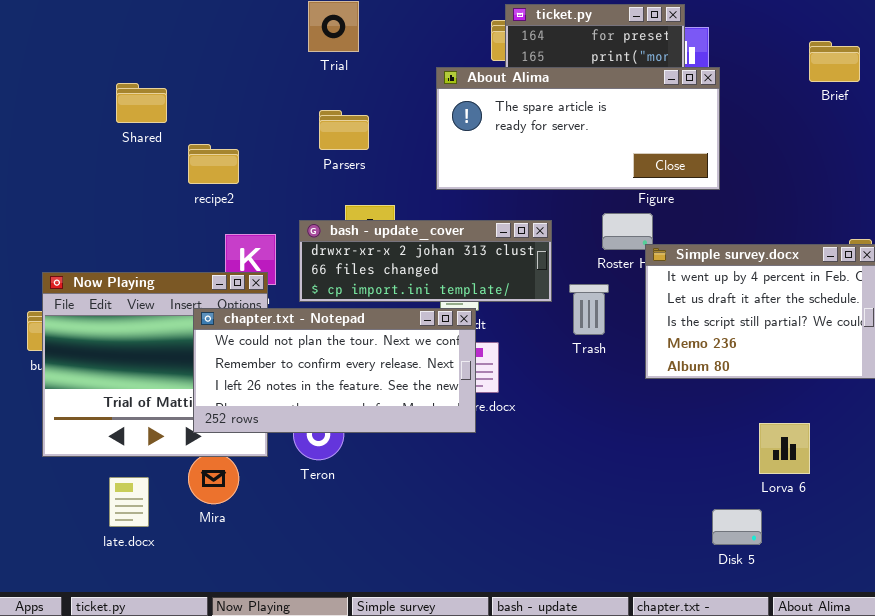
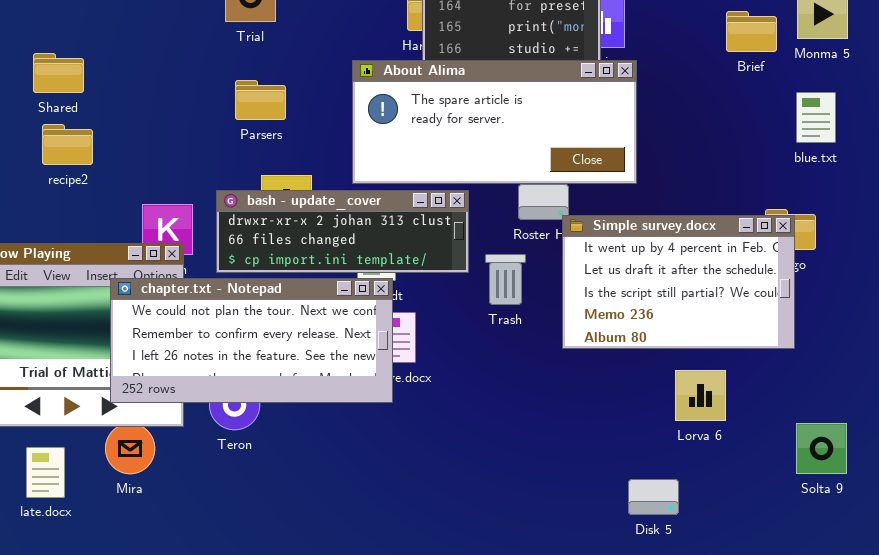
About Alima: [436,67,720,190] -> [352,60,637,184], moved
recipe2: [188,144,239,184] -> [42,124,93,165], moved
Lorva 6: [759,423,810,474] -> [675,370,726,421], moved

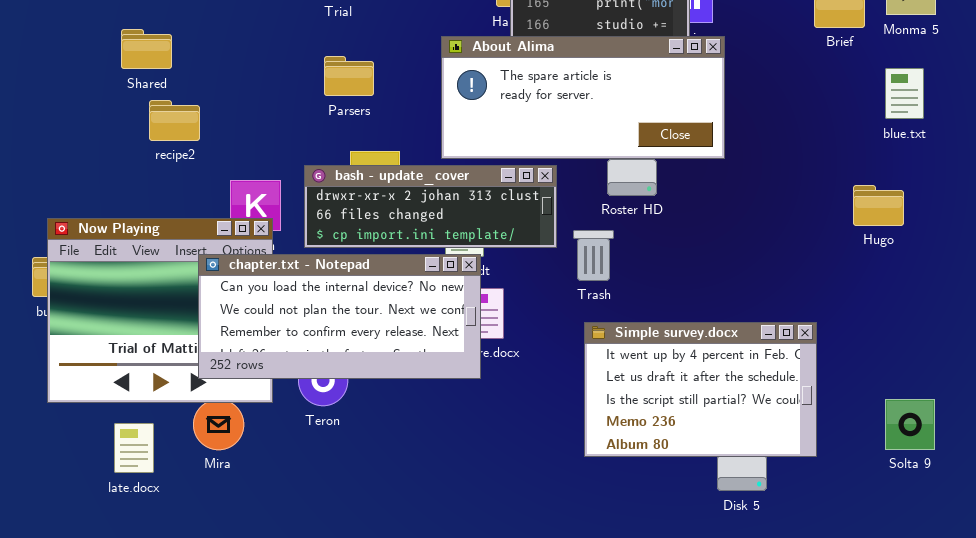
recipe2: [42,124,93,165] -> [149,100,200,141], moved
Simple survey.docx: [562,215,795,349] -> [584,322,817,457], moved
chapter.txt - Notepad: [110,278,393,403] -> [198,254,481,379], scrolled up 1 row

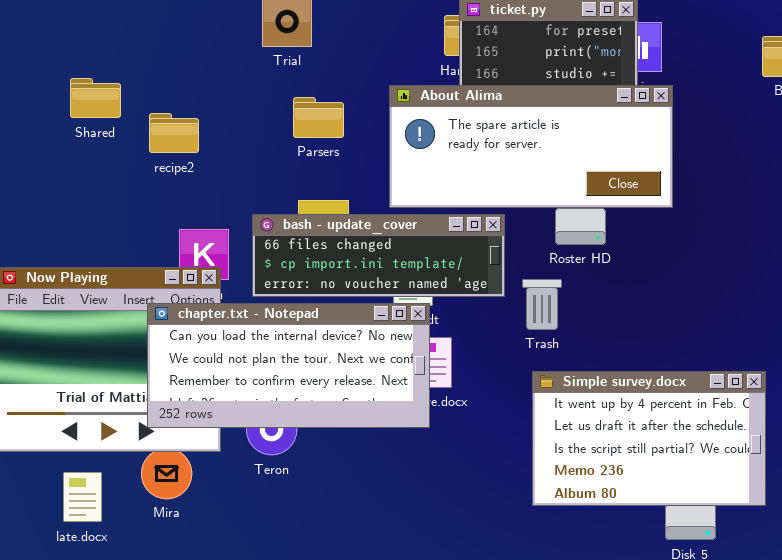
Parsers: [324,56,374,96] -> [293,97,344,138], moved
recipe2: [149,100,200,141] -> [149,113,199,153], moved
bash - update_cover: [304,165,557,248] -> [252,214,505,297], scrolled down 1 row

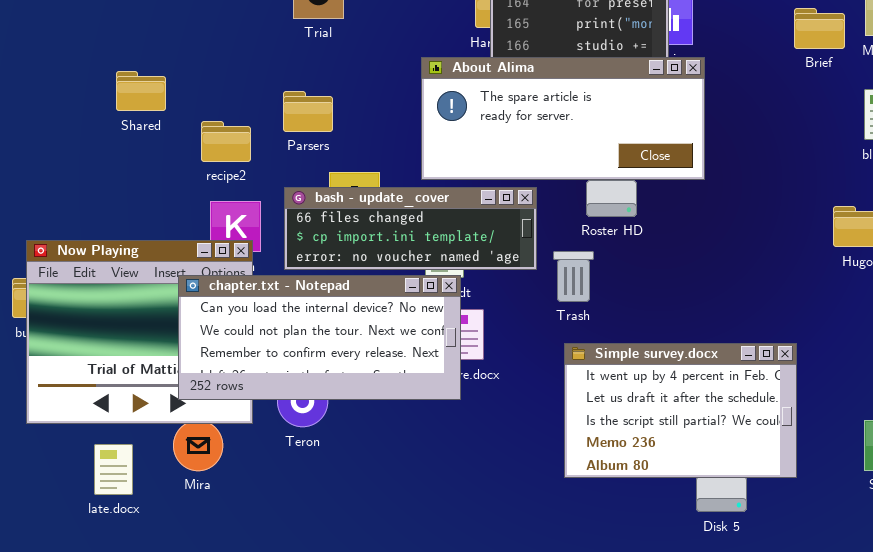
Shared: [70,78,121,118] -> [116,71,166,111], moved
Parsers: [293,97,344,138] -> [283,91,333,132], moved
recipe2: [149,113,199,153] -> [201,121,251,162], moved

